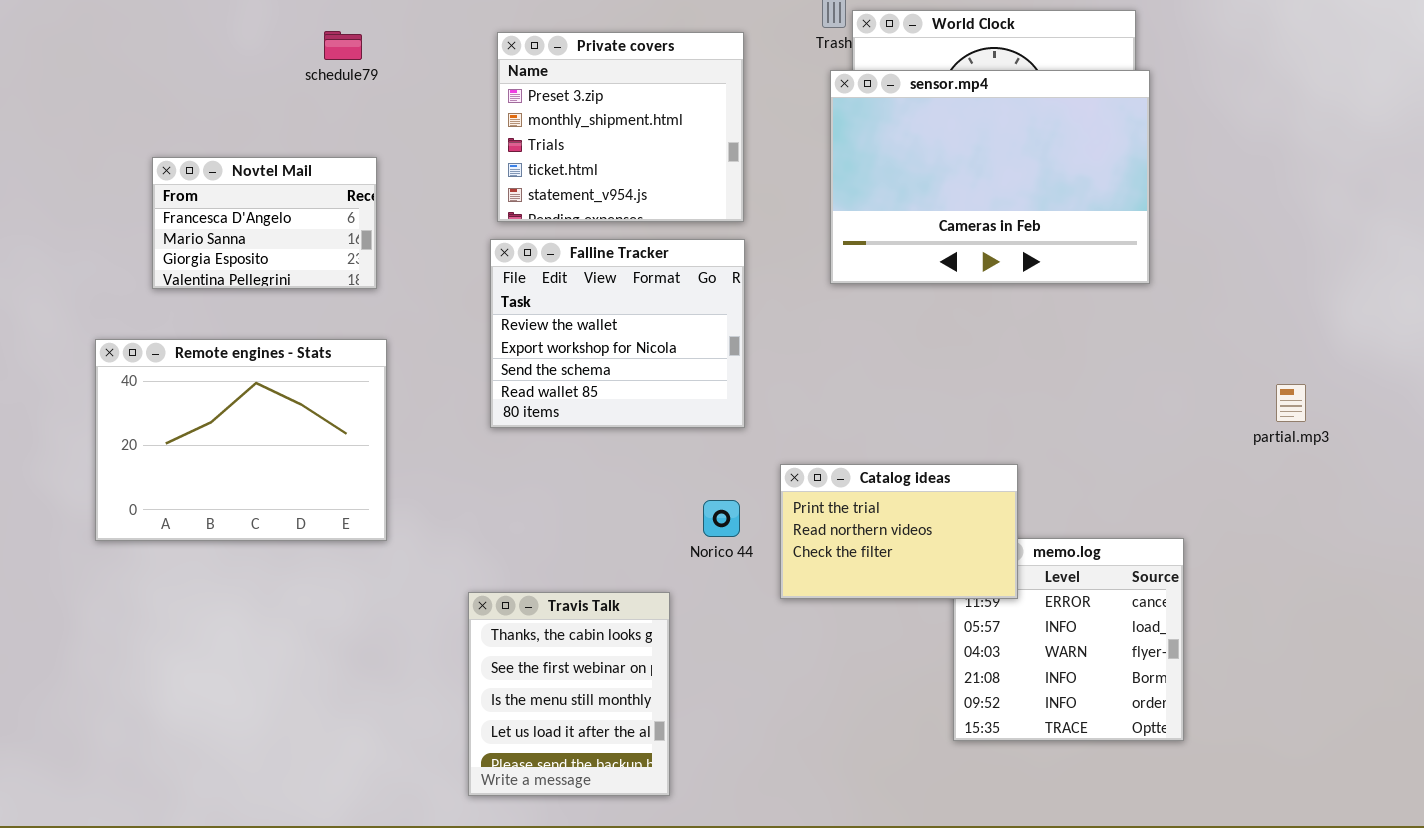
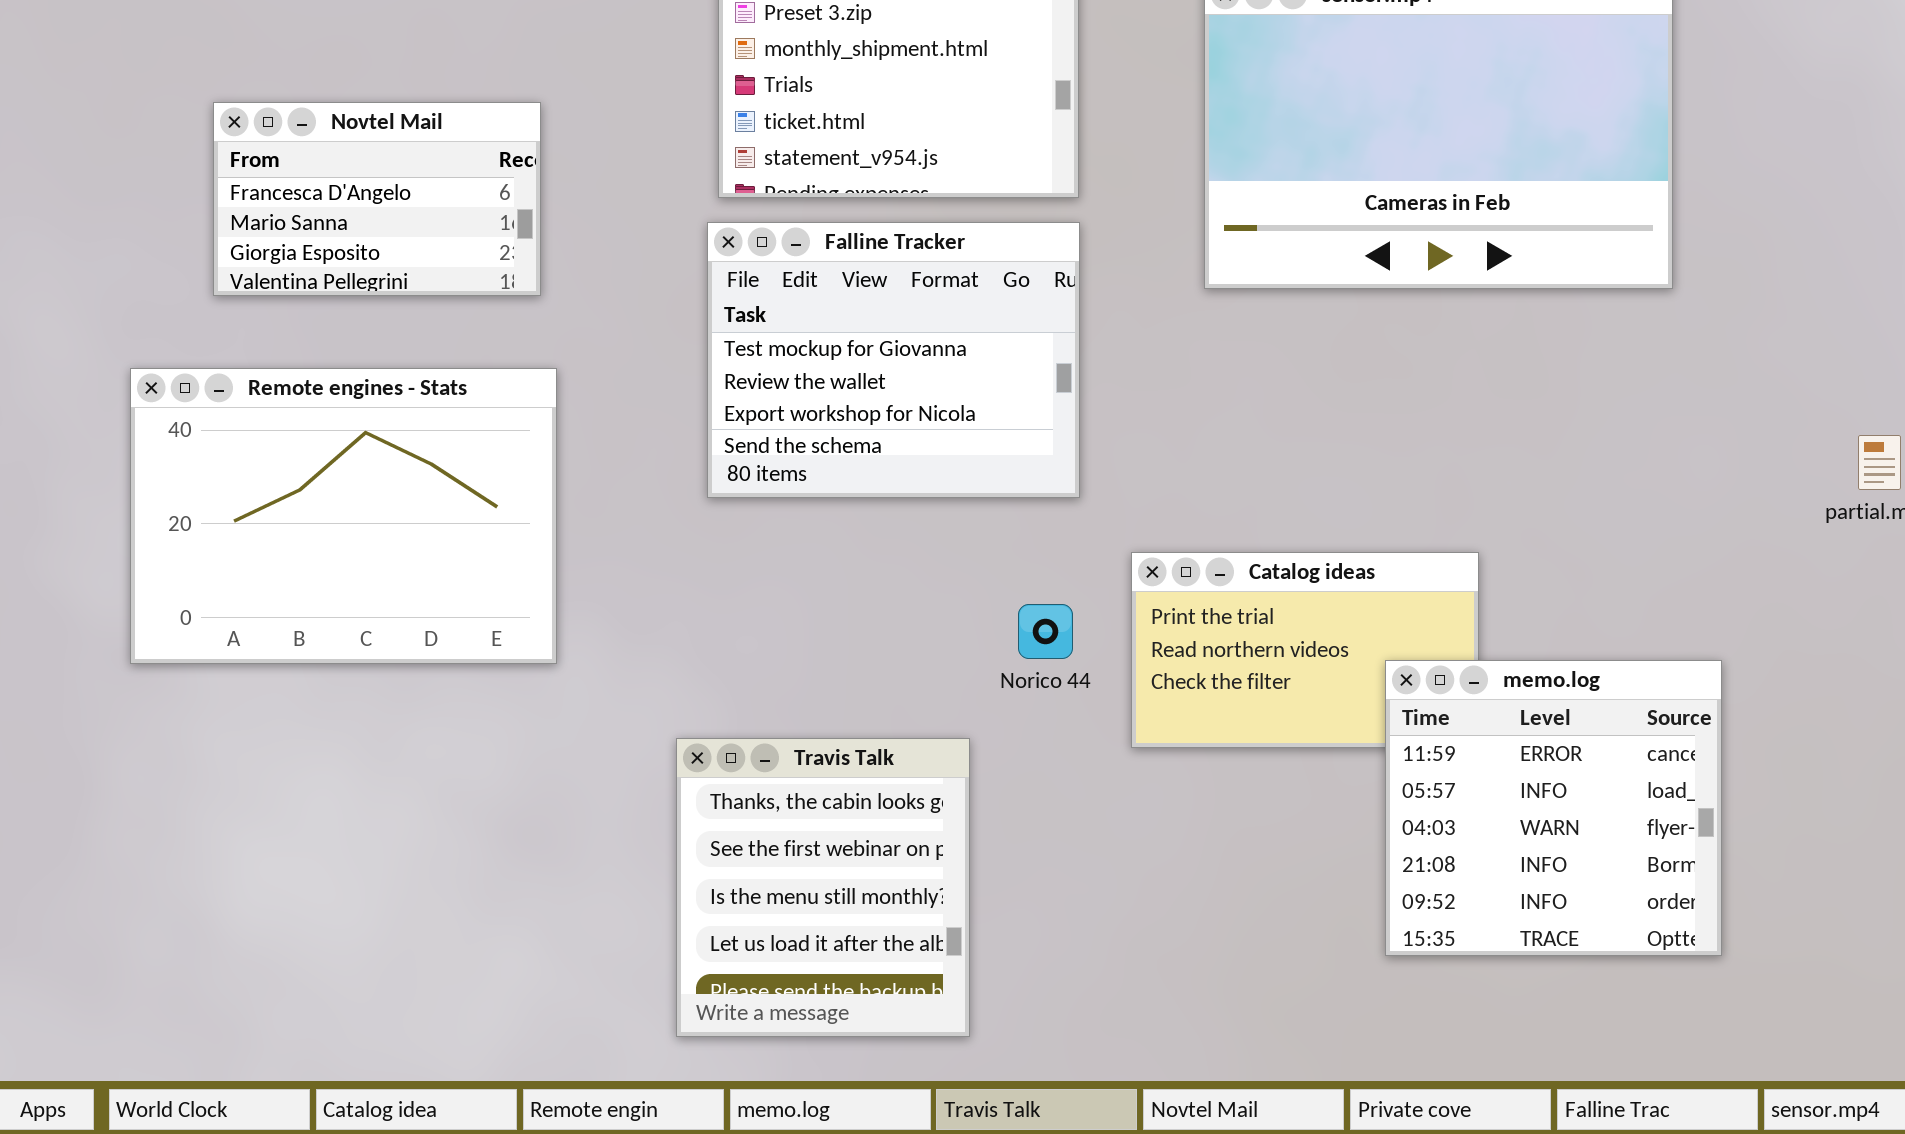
Falline Tracker: [490,239,745,428] -> [707,222,1080,498], scrolled up 1 row
memo.log: [953,538,1184,741] -> [1385,660,1722,956], raised

